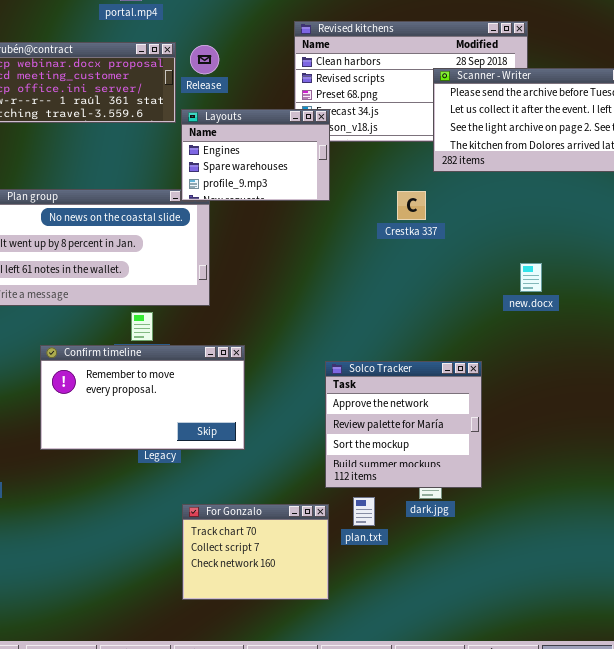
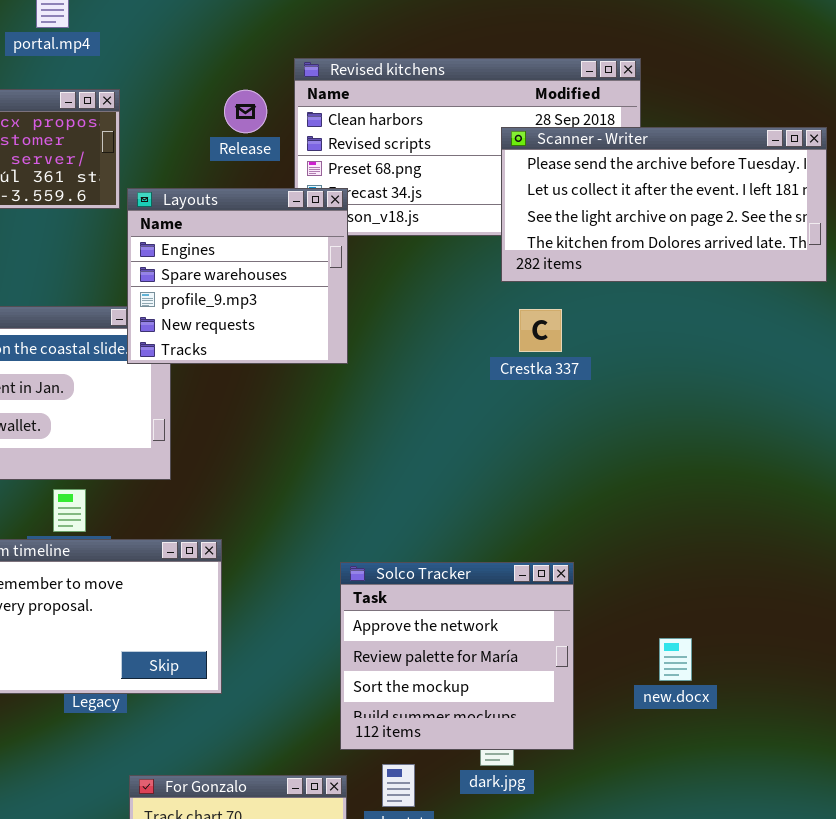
Release: [190,45,219,74] -> [224,90,267,133], moved
Layouts: [181,109,330,201] -> [127,188,348,364], resized
Crestka 337: [397,191,426,220] -> [519,309,562,352], moved
new.docx: [520,263,542,292] -> [659,638,692,681], moved

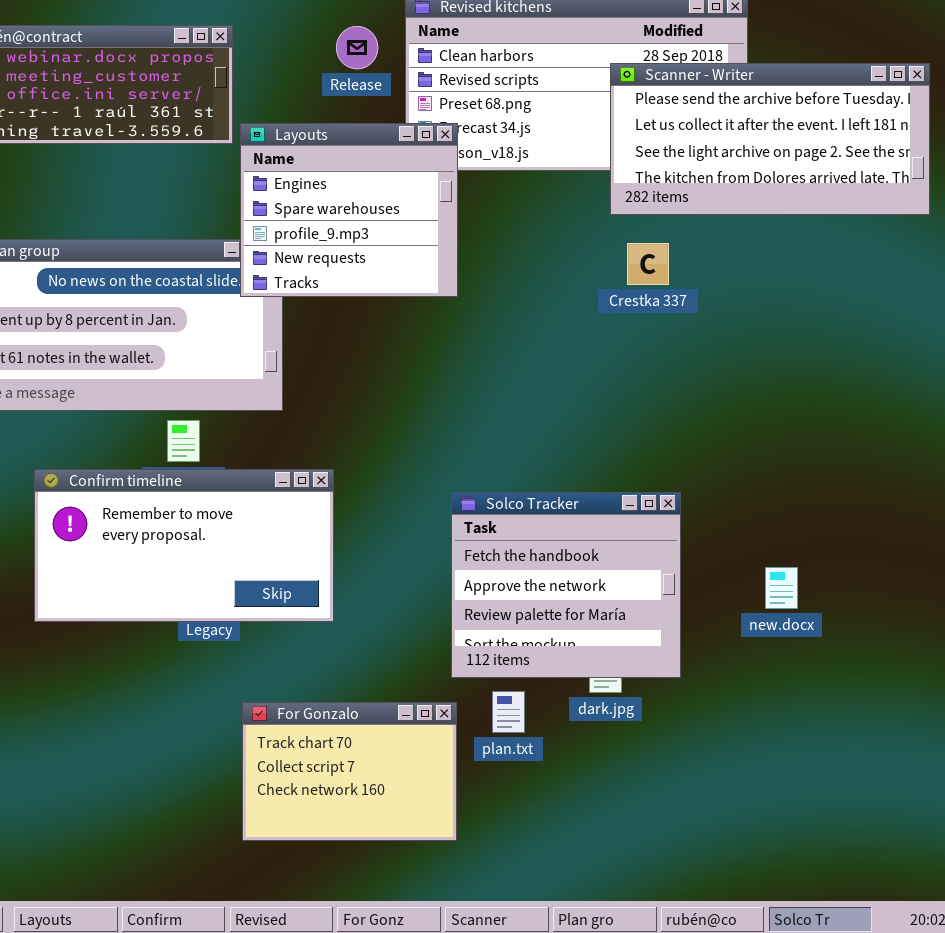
Solco Tracker: [340,562,574,750] -> [451,492,681,678], scrolled up 1 row

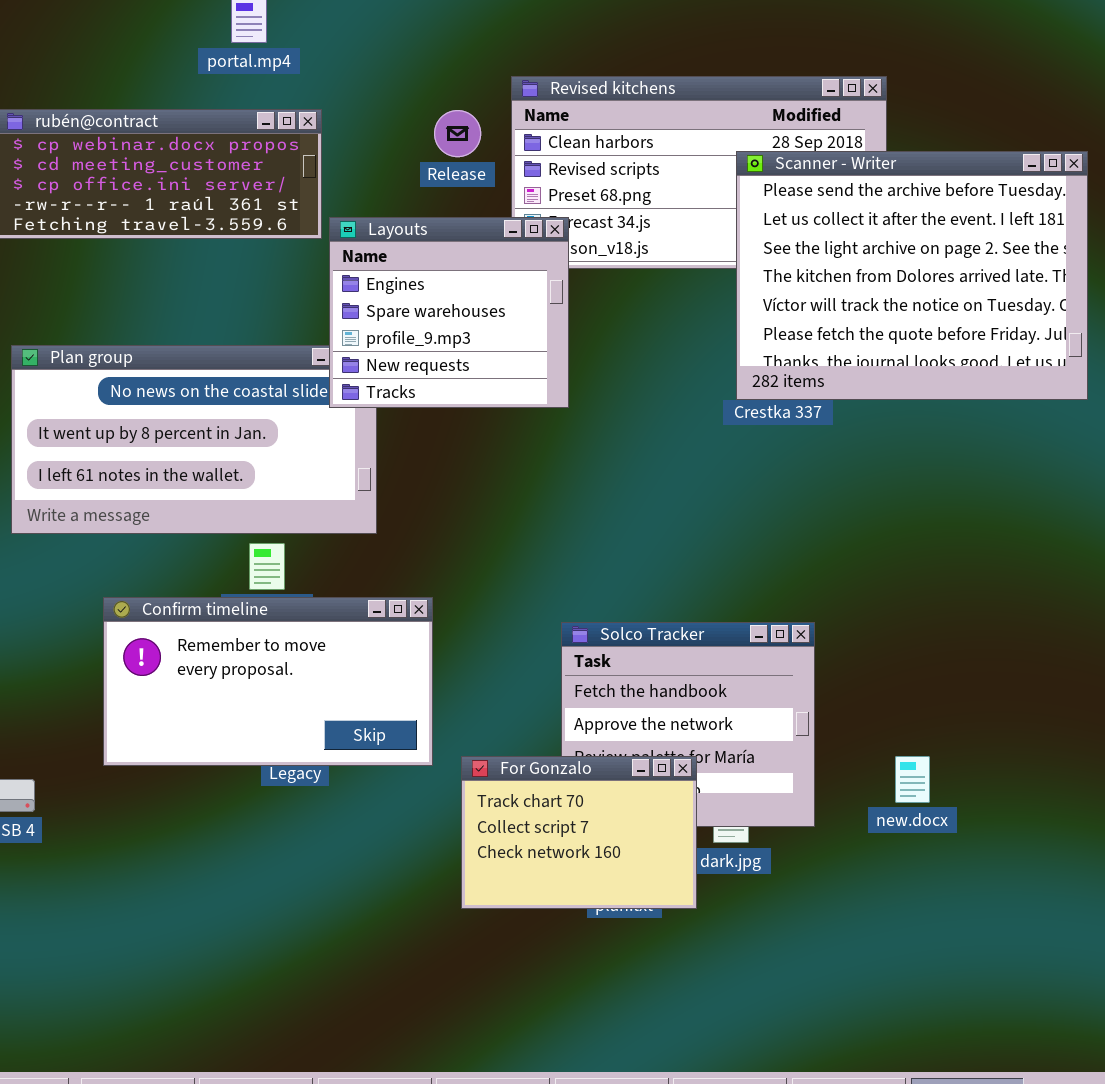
Scanner - Writer: [610,63,930,215] -> [736,151,1088,400], resized
new.docx: [765,567,798,609] -> [895,756,930,803], moved
For Gonzalo: [242,702,457,841] -> [461,756,697,909], moved

